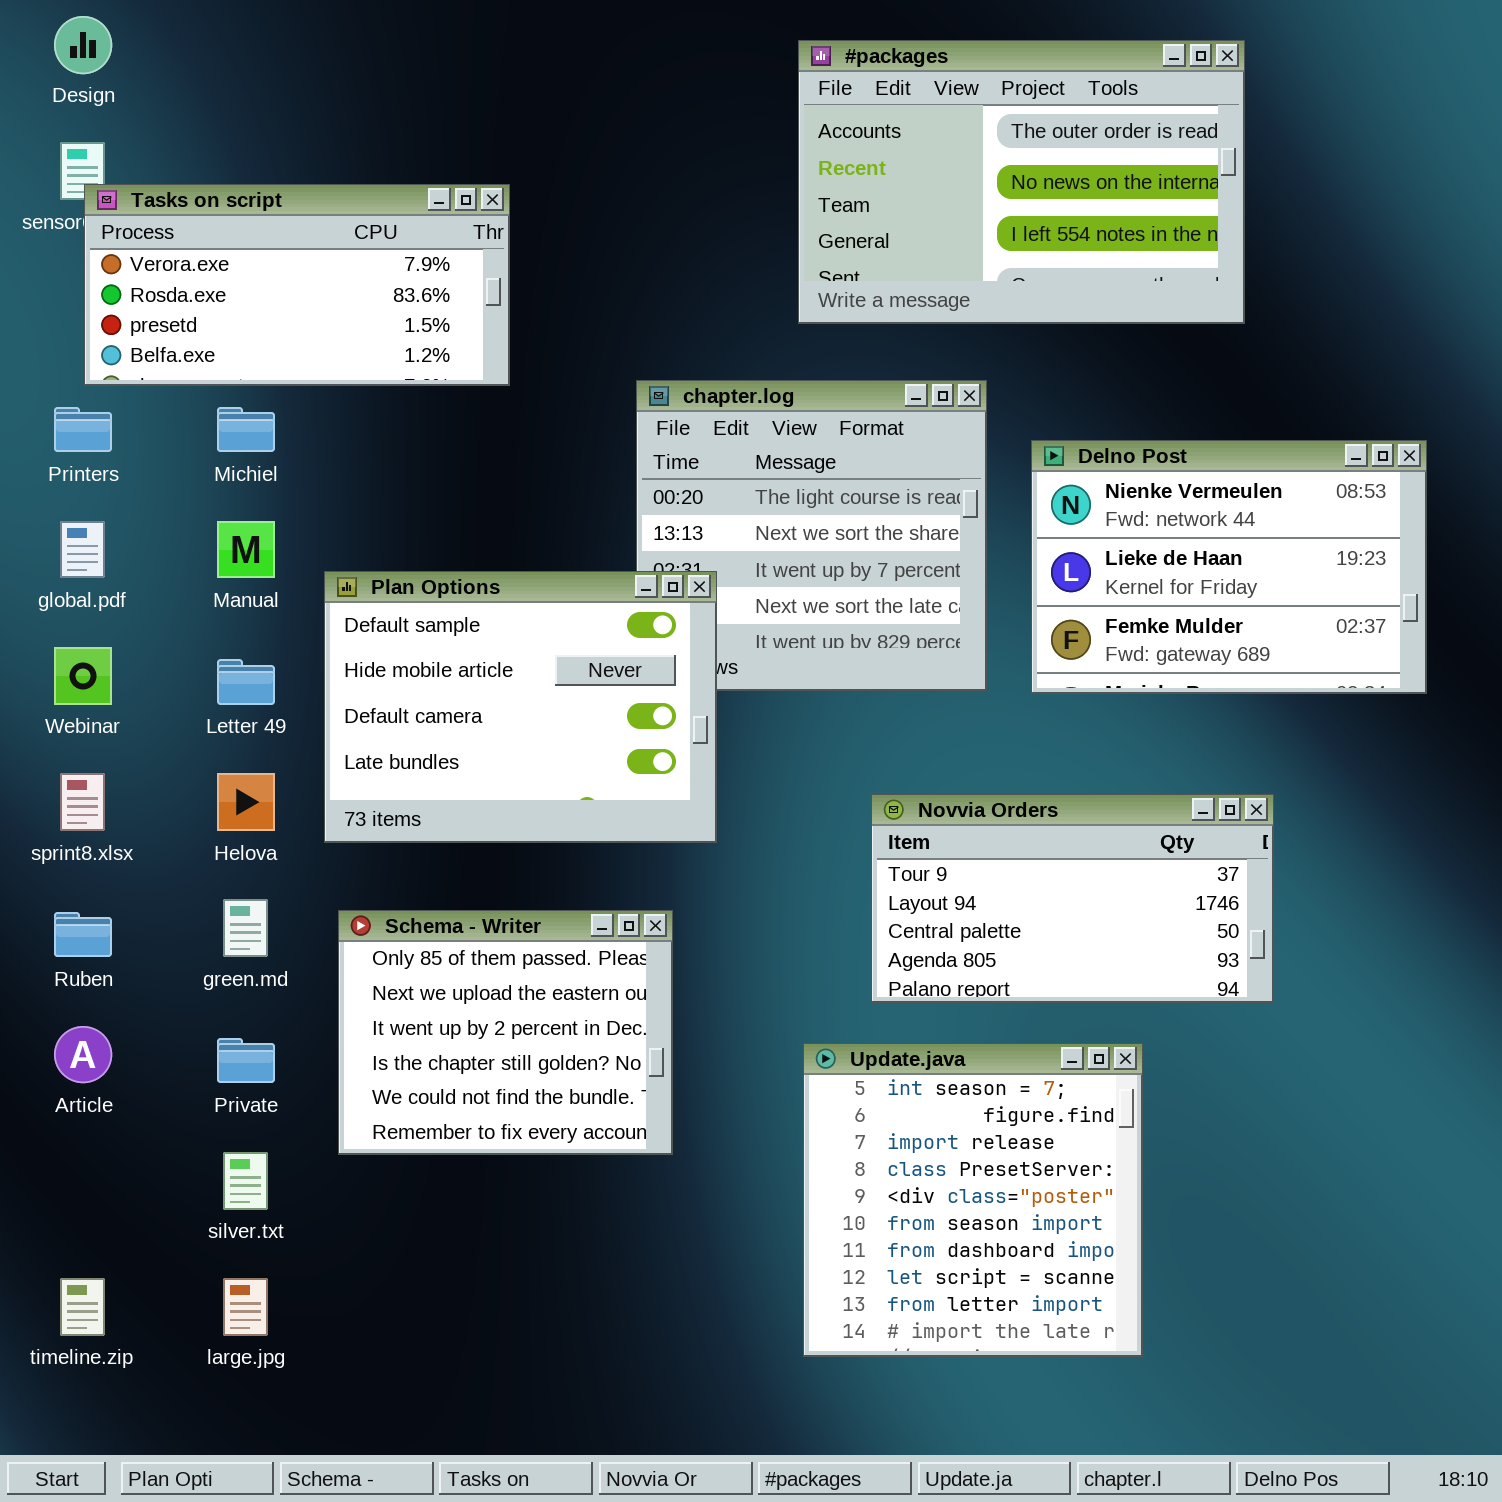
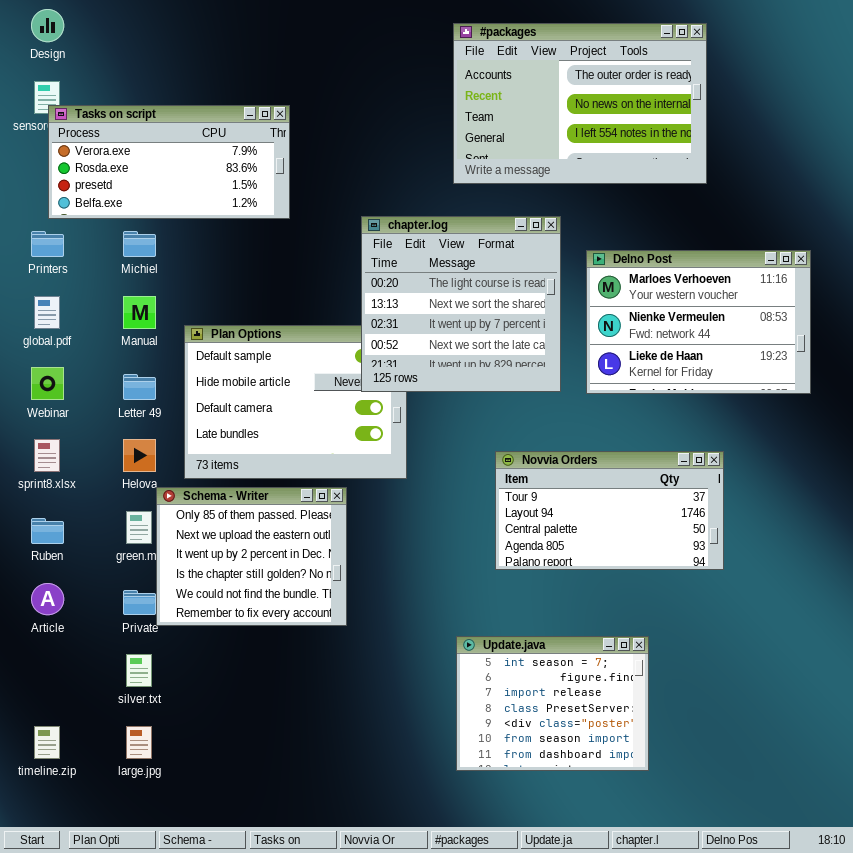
chapter.log: [636,380,987,691] -> [361,216,561,392], raised
Delno Post: [1031,440,1427,694] -> [586,250,811,394], scrolled up 1 row
Schema - Writer: [338,910,673,1155] -> [156,487,347,626], moved
Update.java: [803,1043,1143,1357] -> [456,636,649,771], resized

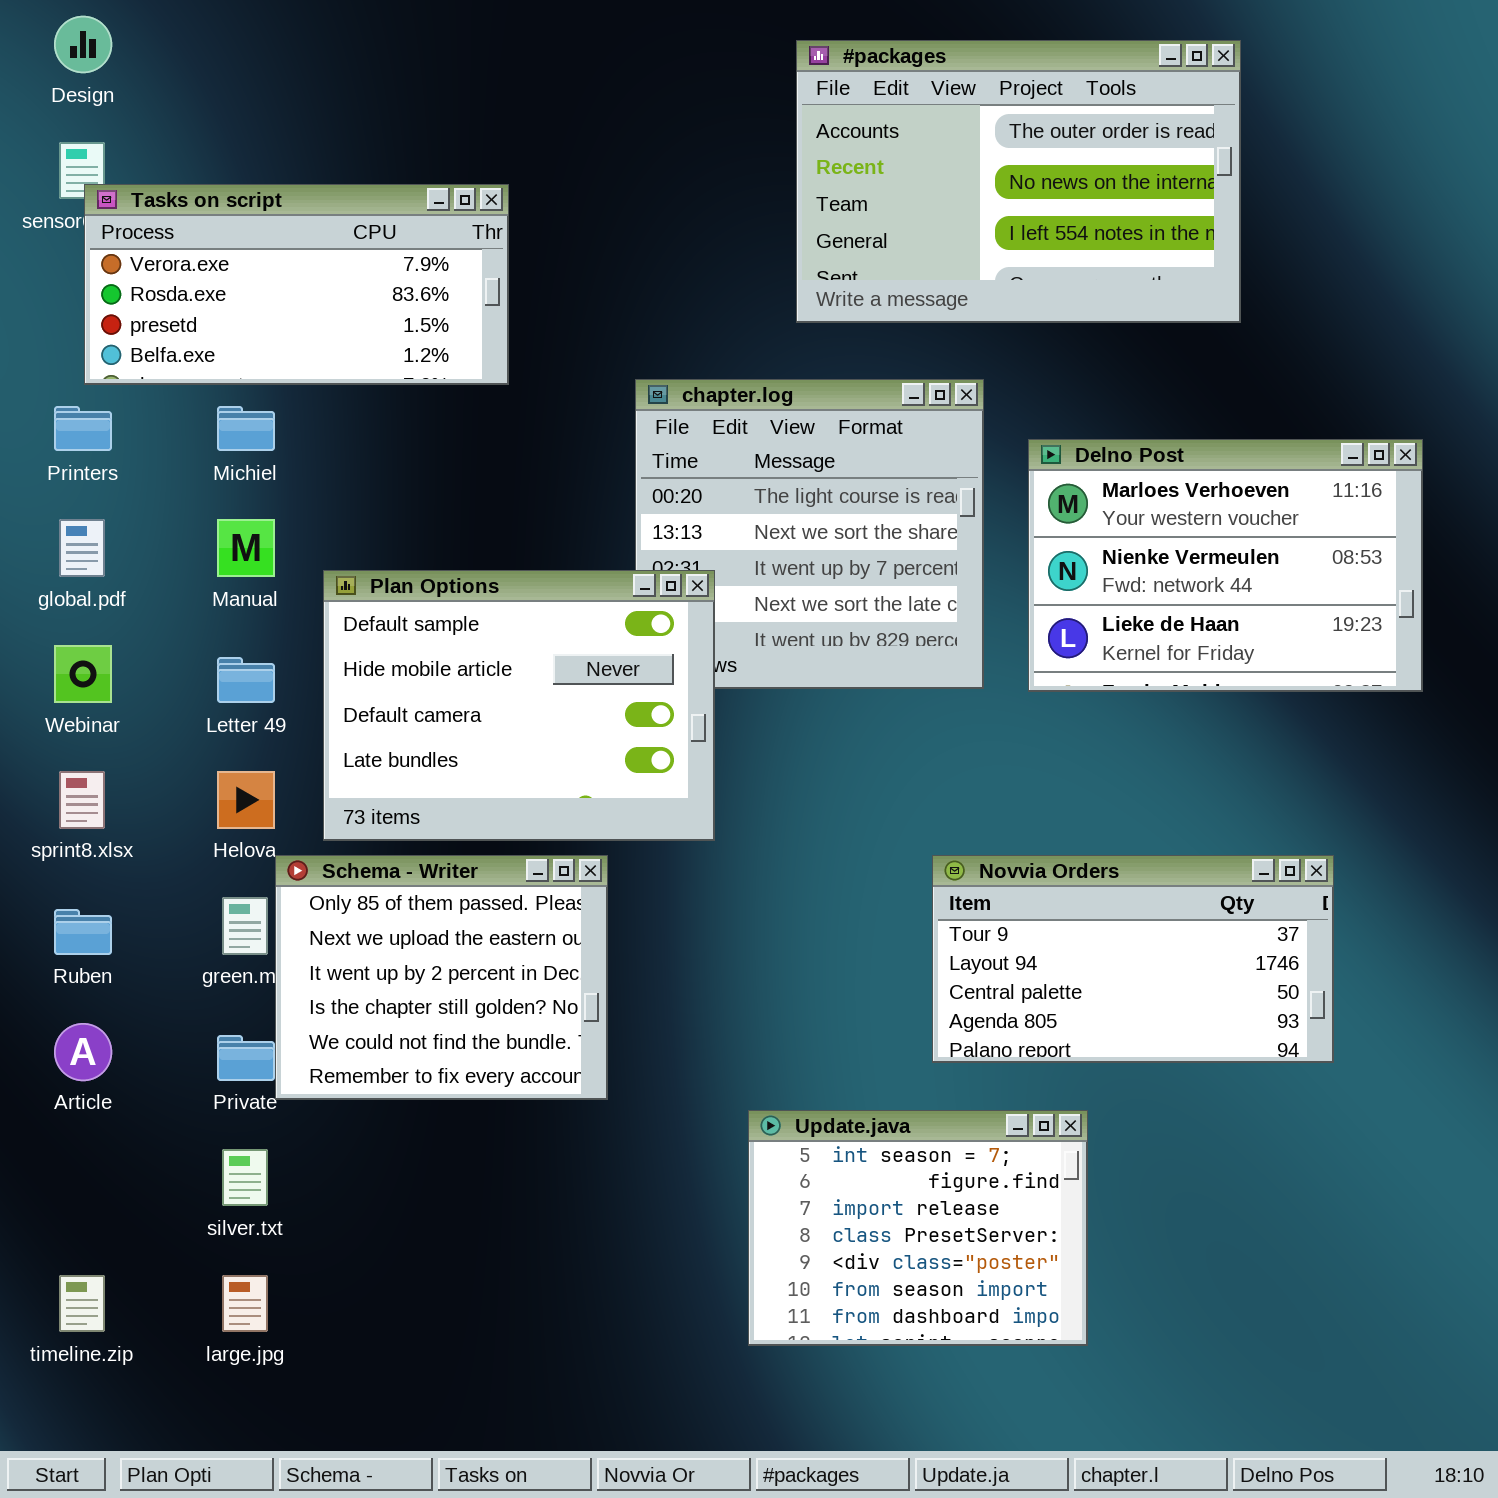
Plan Options: [184,325,407,479] -> [323,570,715,841], raised
Novvia Orders: [495,451,724,570] -> [932,855,1334,1063], moved
Update.java: [456,636,649,771] -> [748,1110,1088,1346], moved

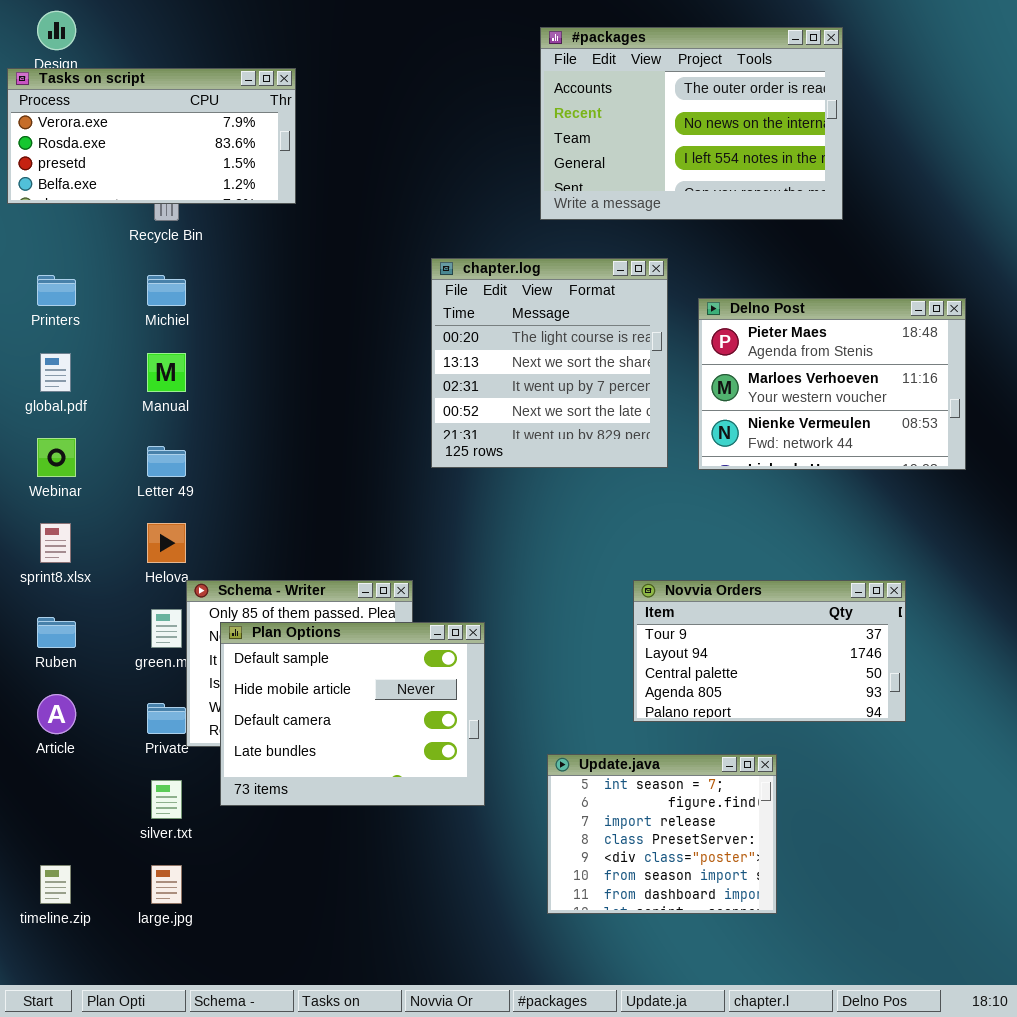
Tasks on script: [84,184,509,385] -> [7,68,296,204], moved
Delno Post: [1028,439,1423,692] -> [698,298,966,470], scrolled up 1 row
Plan Options: [323,570,715,841] -> [220,622,485,806], moved
Update.java: [748,1110,1088,1346] -> [547,754,777,914], moved

